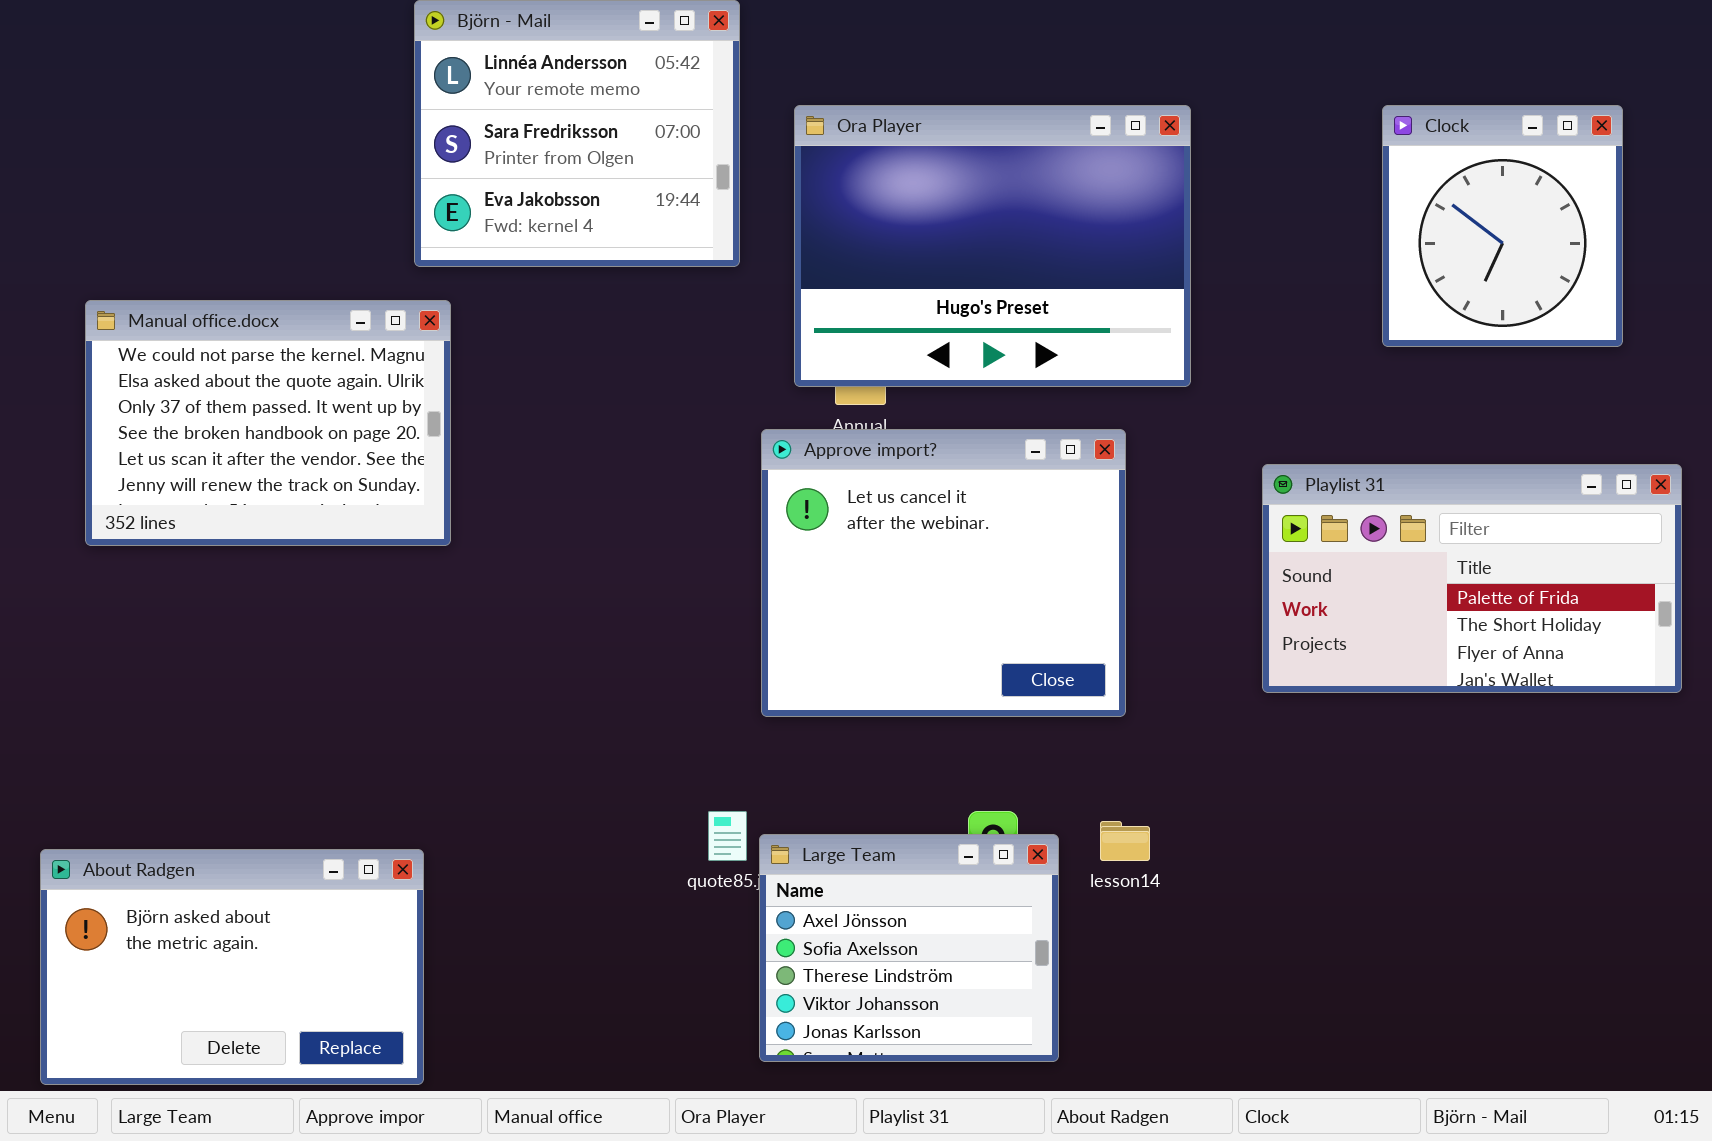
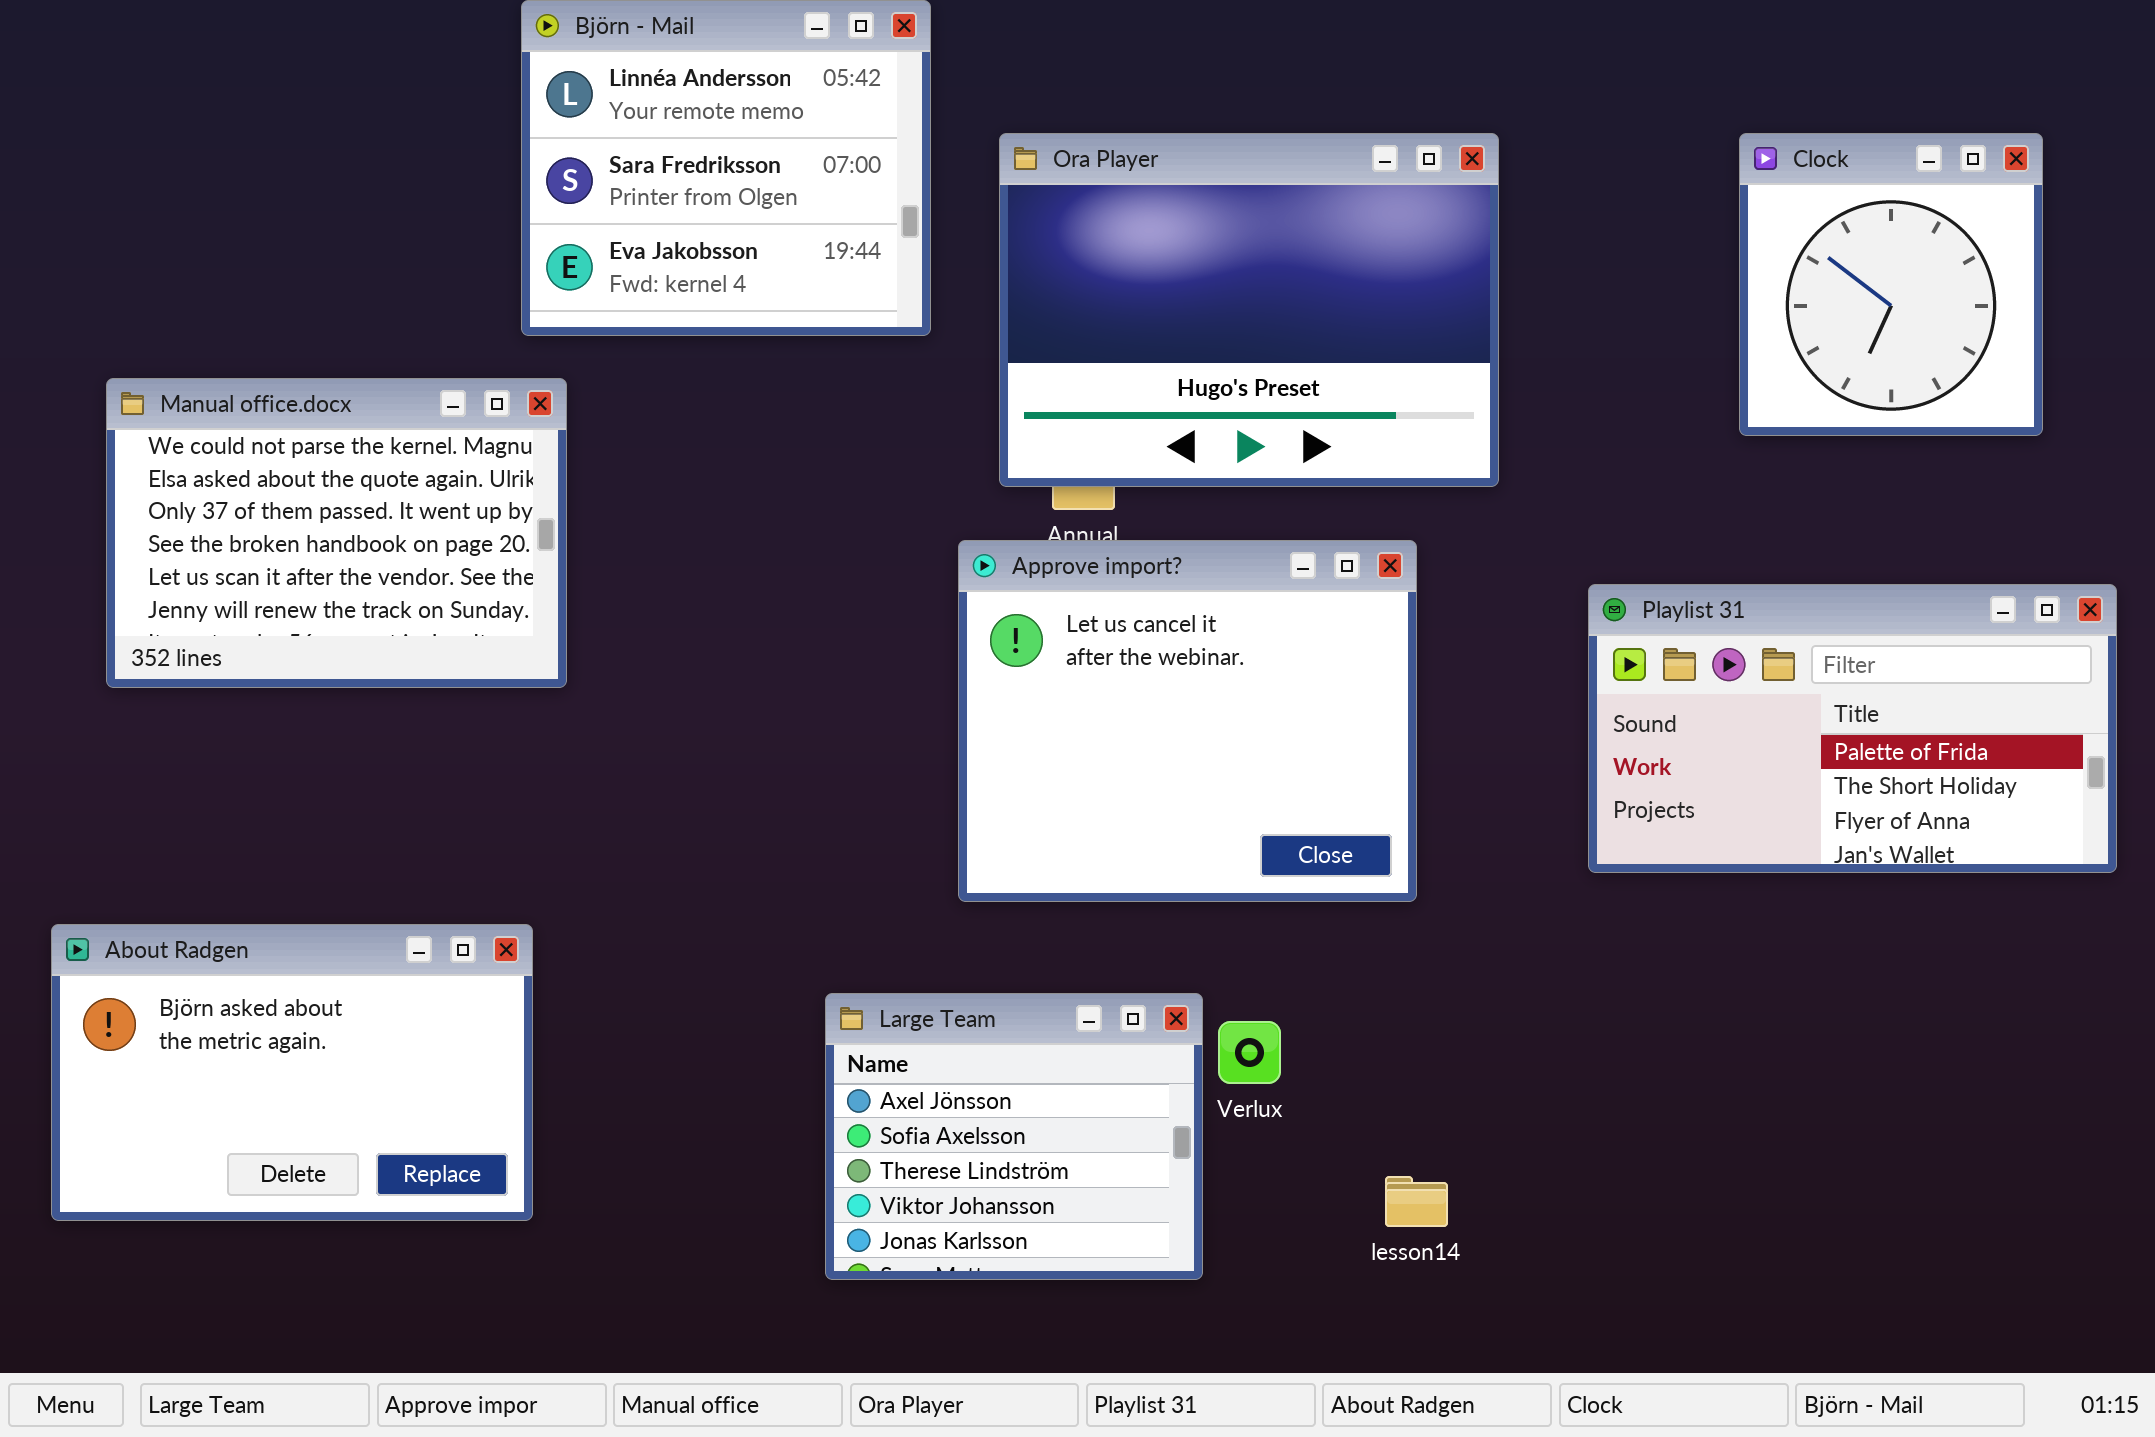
lesson14: [1100,821,1150,861] -> [1385,1176,1448,1227], moved
Large Team: [759,834,1059,1062] -> [825,993,1203,1280], moved
About Radgen: [40,849,424,1085] -> [51,924,533,1221], moved

